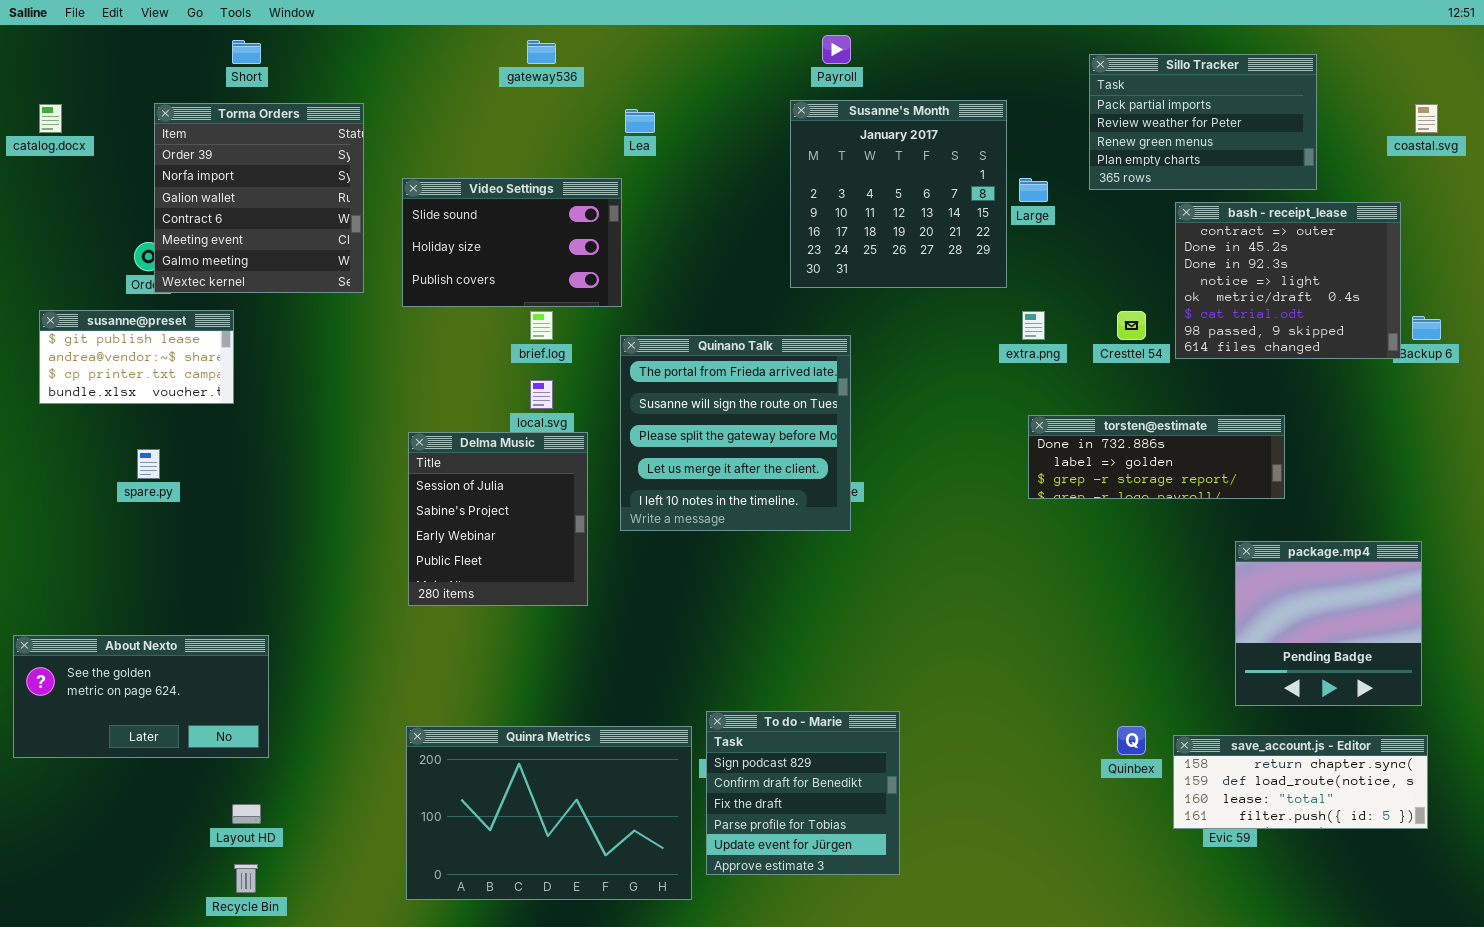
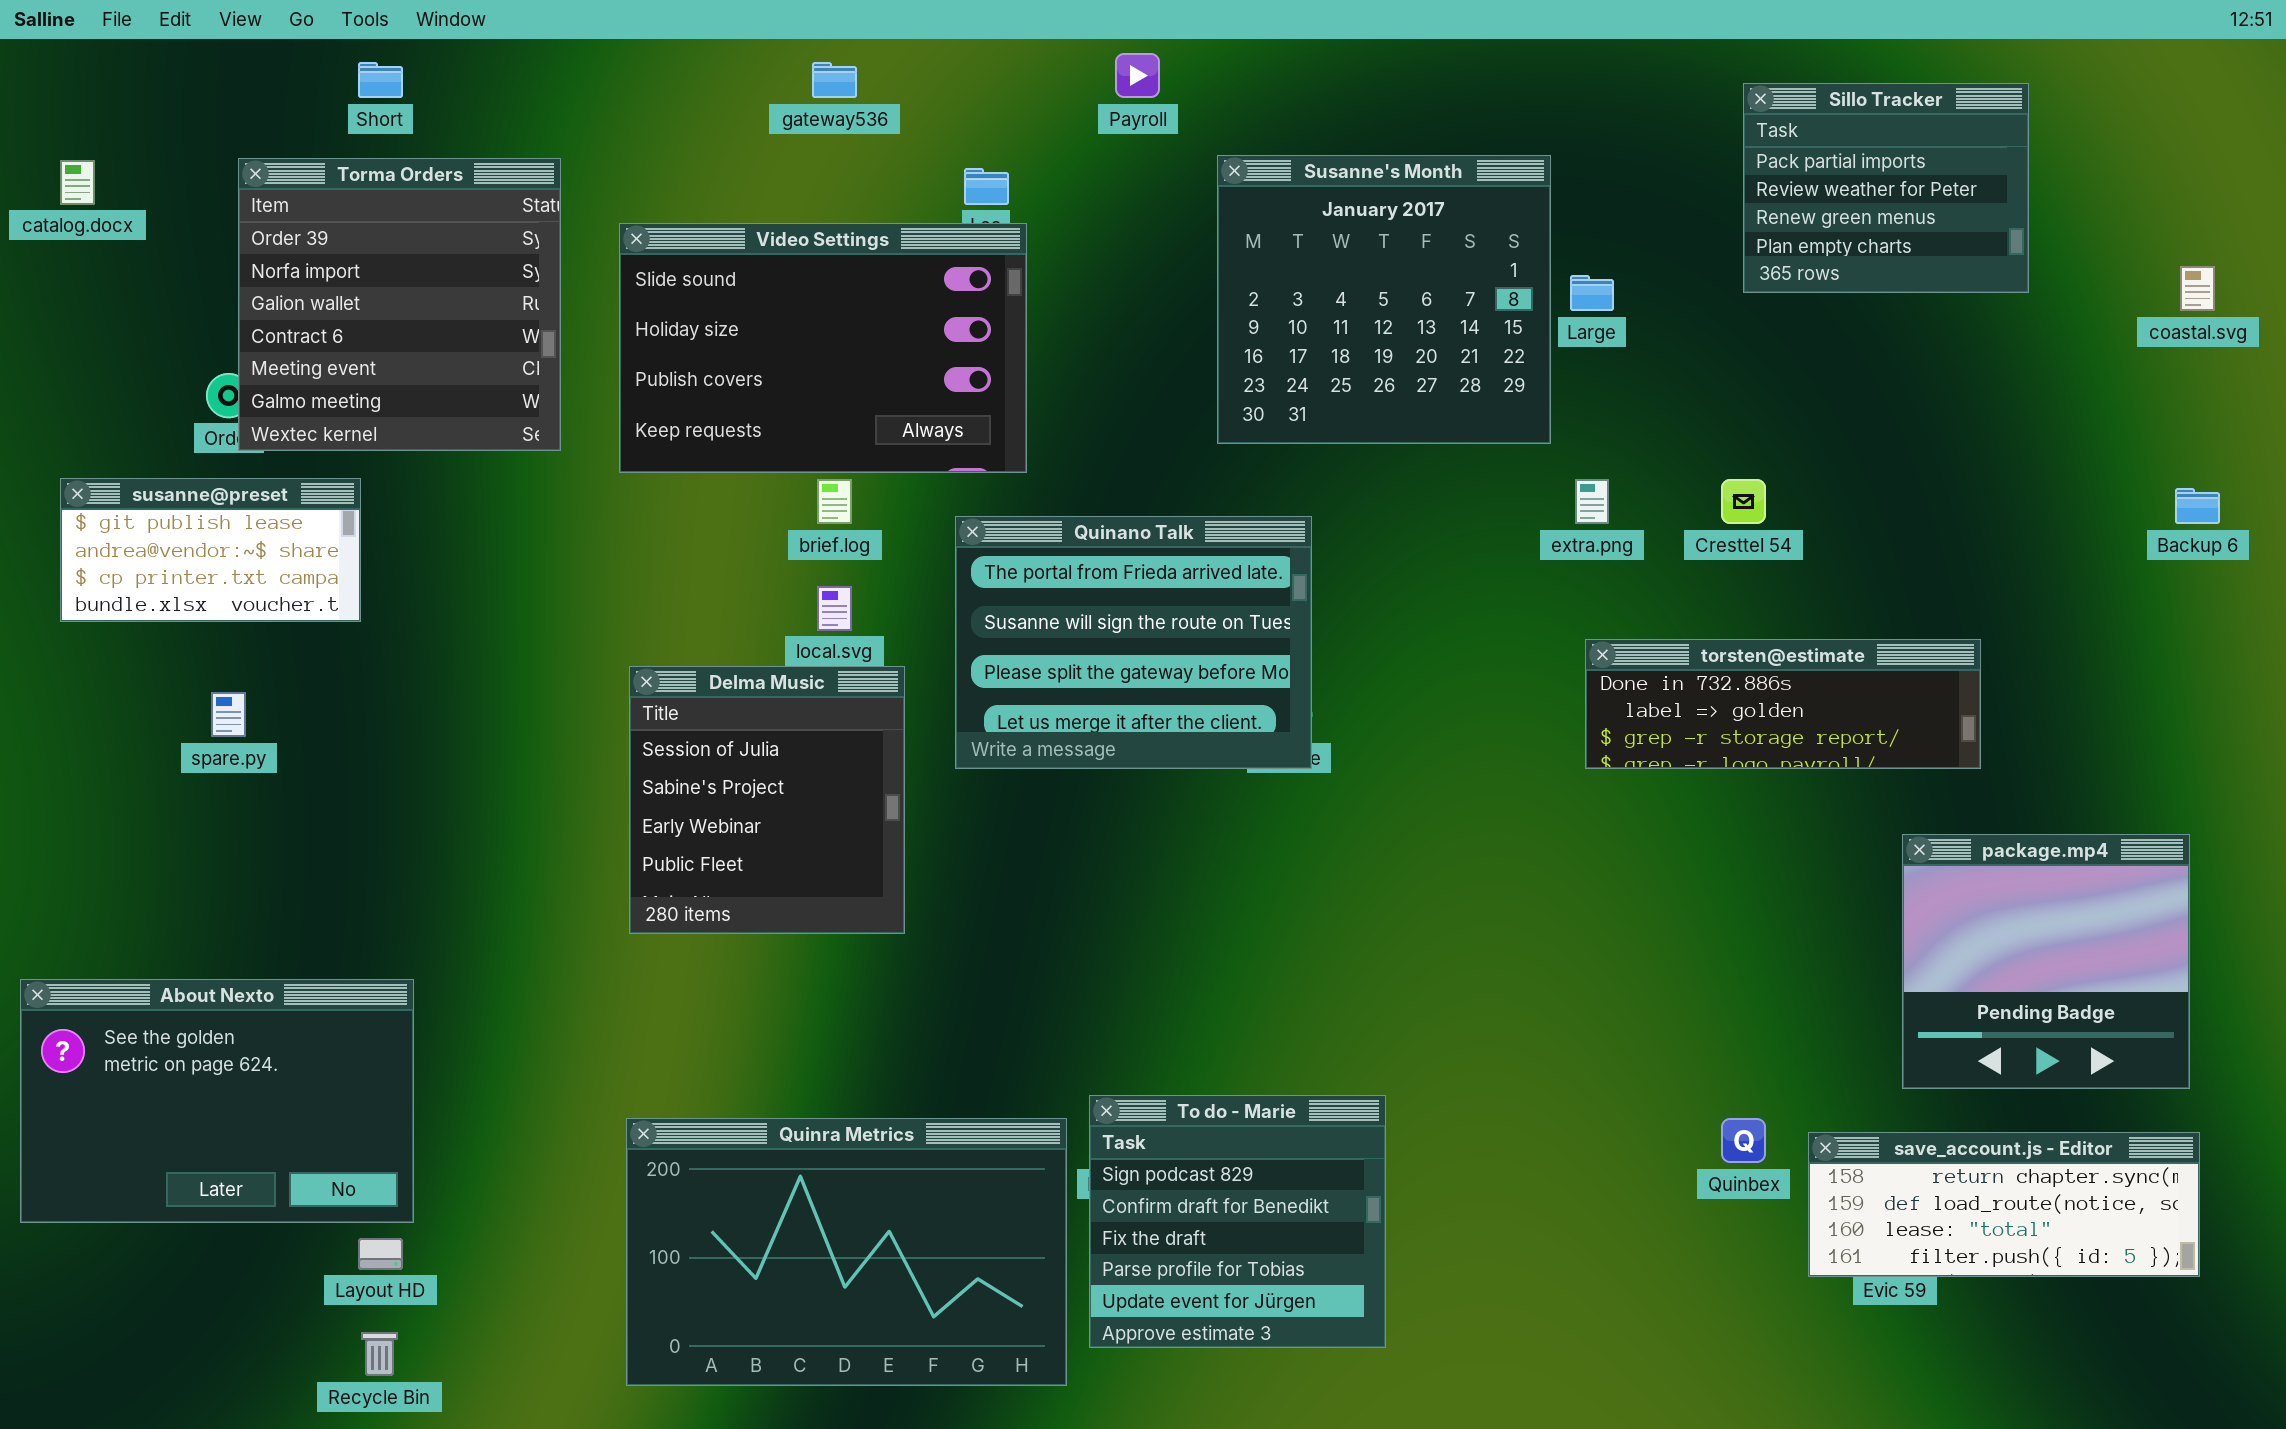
Payroll: [822,35,851,64] -> [1115,53,1160,98], moved
Sillo Tracker: [1089,54,1317,190] -> [1743,83,2029,293], resized
coastal.svg: [1415,104,1438,133] -> [2180,266,2215,311], moved
Video Settings: [402,178,622,307] -> [619,223,1027,473], resized
bash - receipt_lease: [1175,202,1401,359] -> none, closed
Quinano Talk: [620,335,851,531] -> [955,516,1312,769], resized
About Nexto: [13,635,269,758] -> [20,979,414,1223], resized

